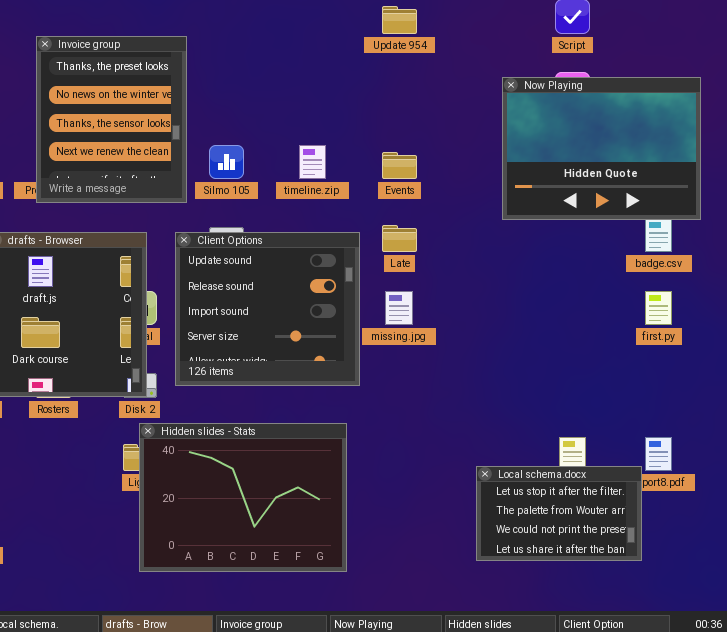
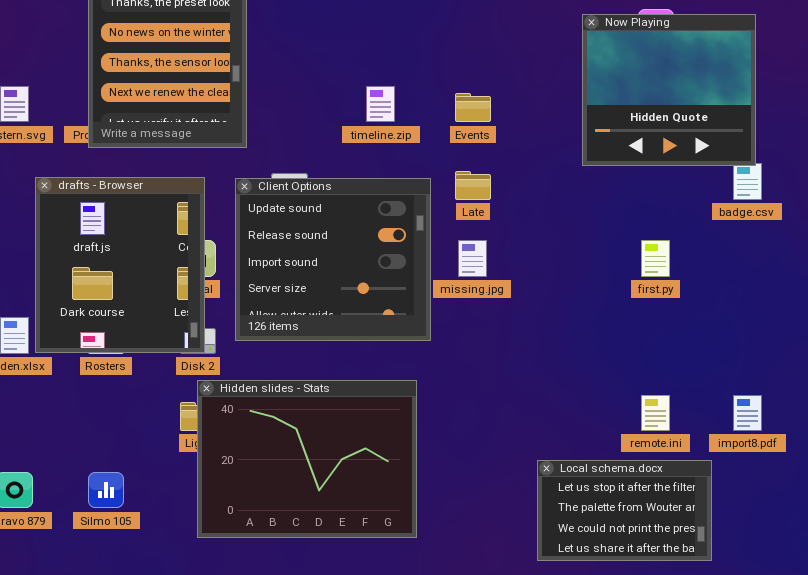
Now Playing: [502,77,701,220] -> [582,14,756,166], resized
Silmo 105: [209,145,244,179] -> [88,472,124,508], moved
first.py: [645,291,672,325] -> [641,240,670,277], moved
Local schema.docx: [476,466,642,561] -> [537,460,712,561], moved

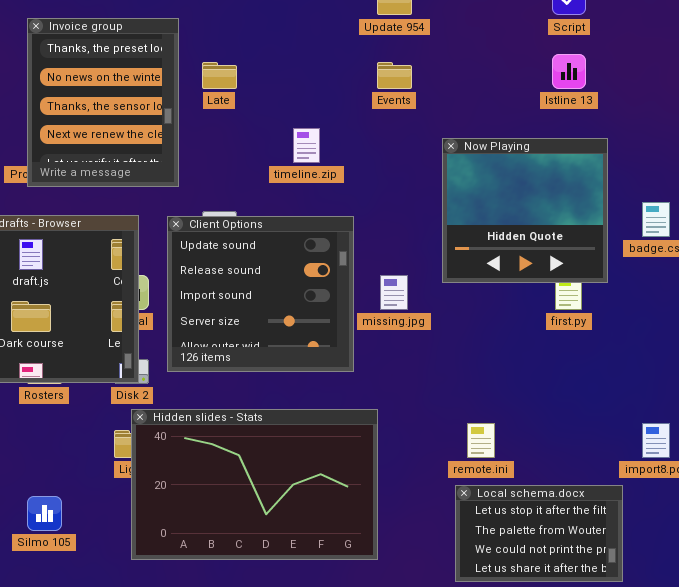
Now Playing: [582,14,756,166] -> [442,138,608,283], moved
Events: [455,93,491,122] -> [377,62,412,89], moved
Late: [455,171,491,200] -> [202,62,237,89], moved
Hidden slides - Stats: [197,380,417,538] -> [131,409,378,560], resized
remote.ini: [641,395,670,431] -> [467,423,495,458], moved

